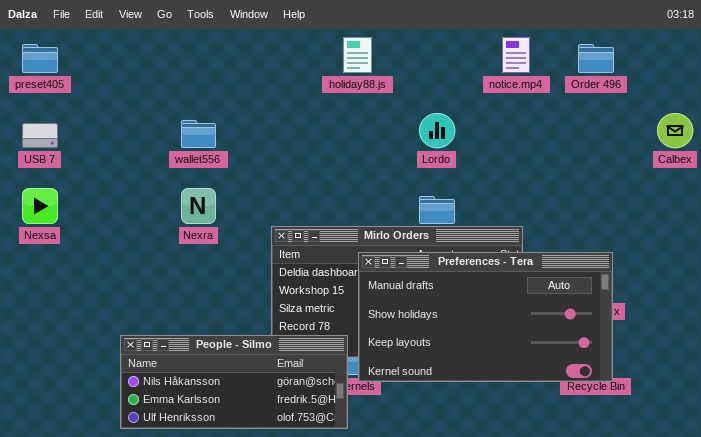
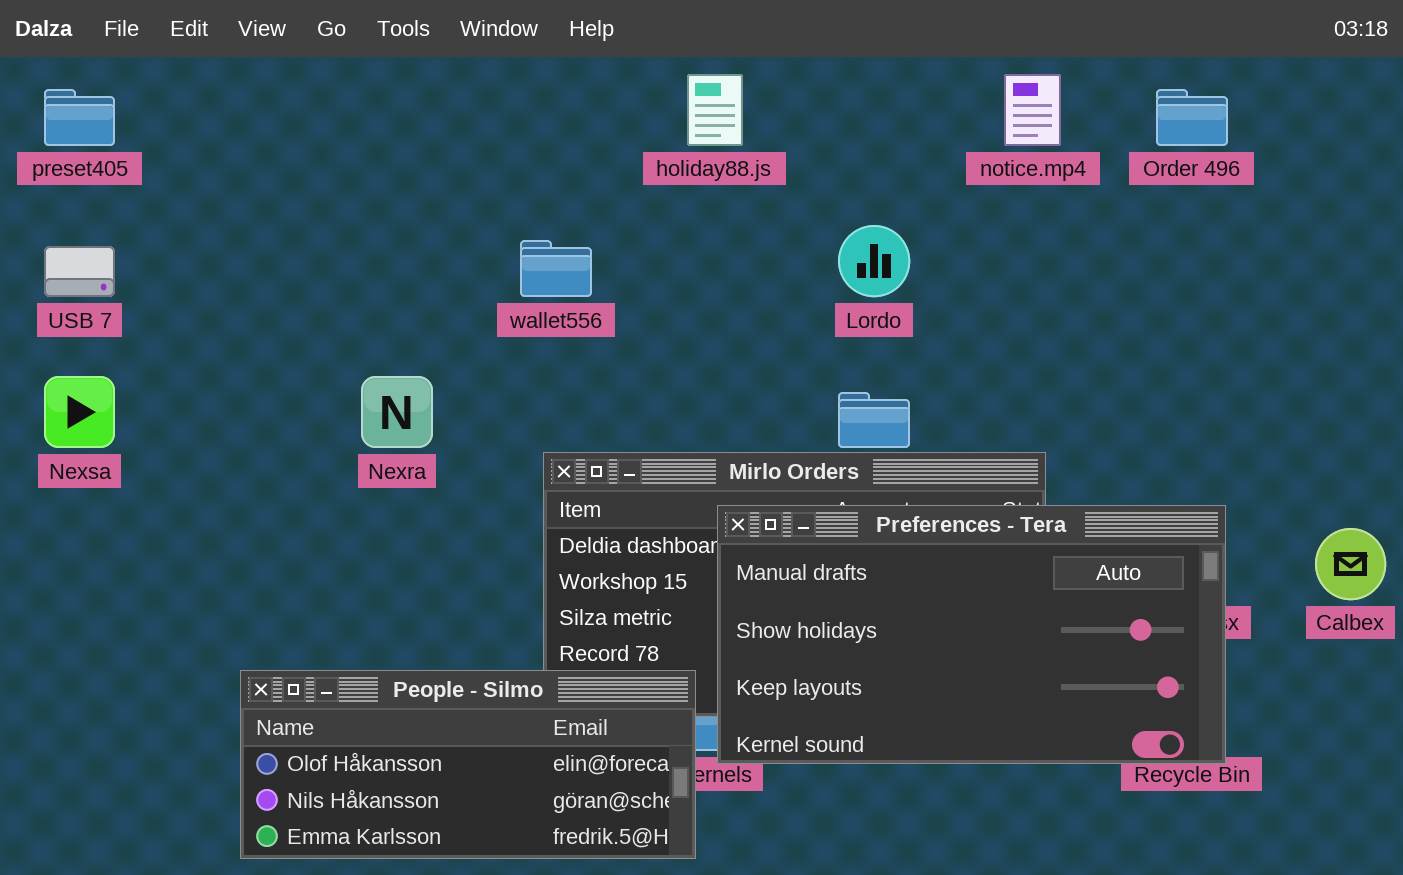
Calbex: [657,113,693,148] -> [1315,528,1386,600], moved
wallet556: [181,120,216,148] -> [520,240,592,297], moved
People - Silmo: [120,335,348,429] -> [240,670,696,859], scrolled up 1 row

